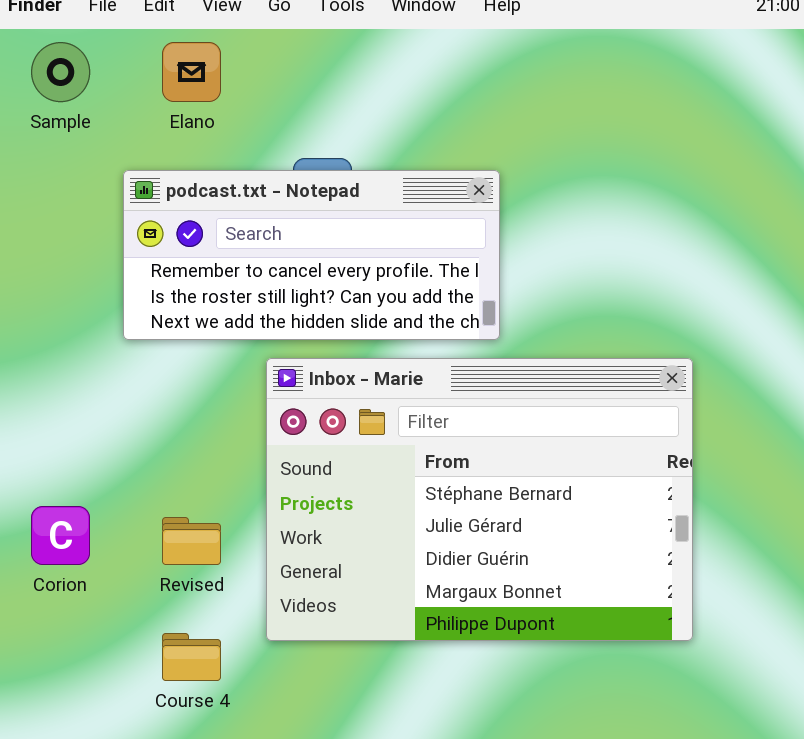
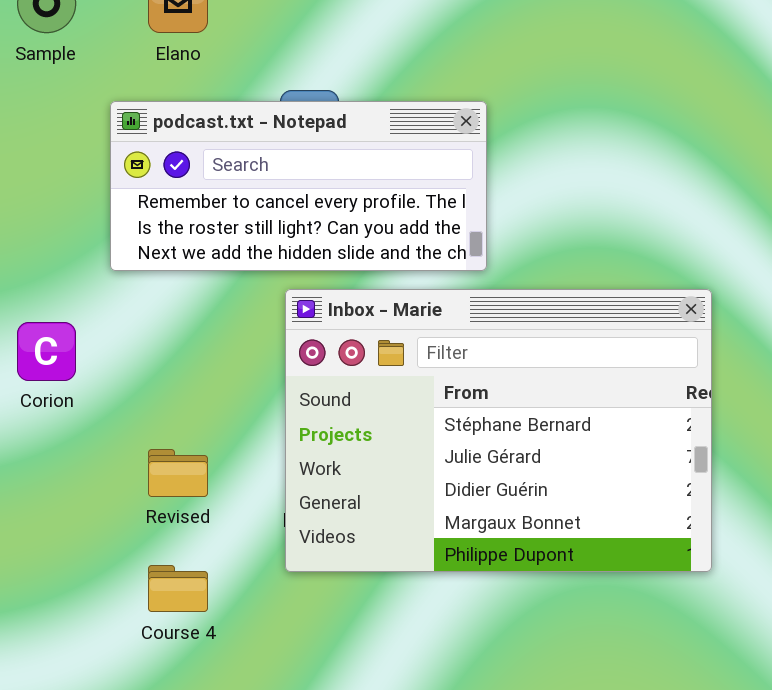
Inbox - Marie: [266,358,693,641] -> [285,289,712,572], moved
Corion: [31,506,90,565] -> [17,322,76,381], moved

